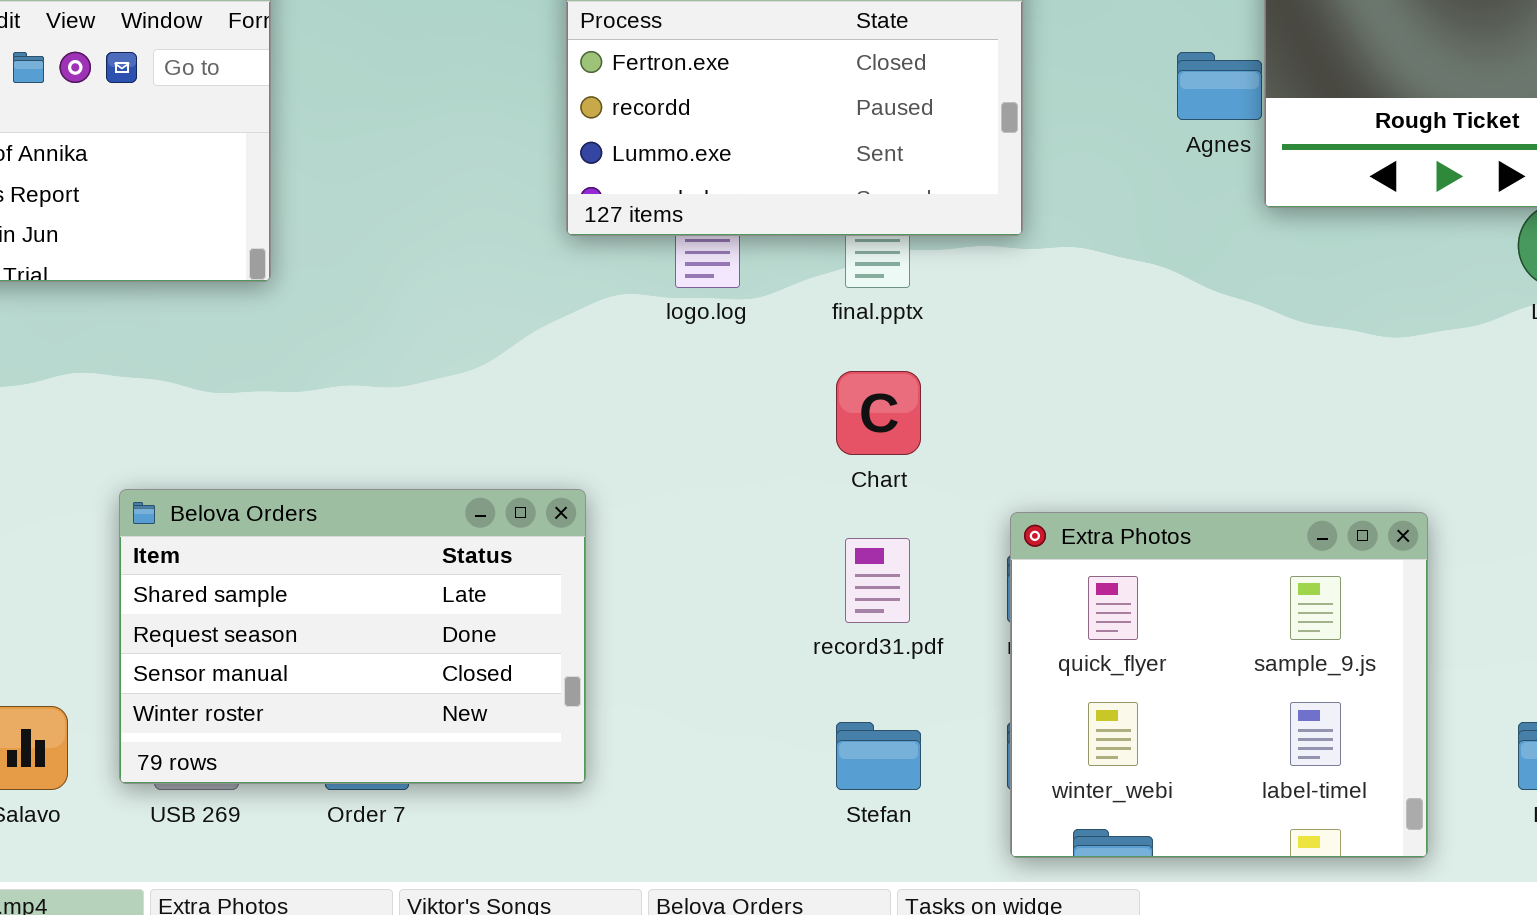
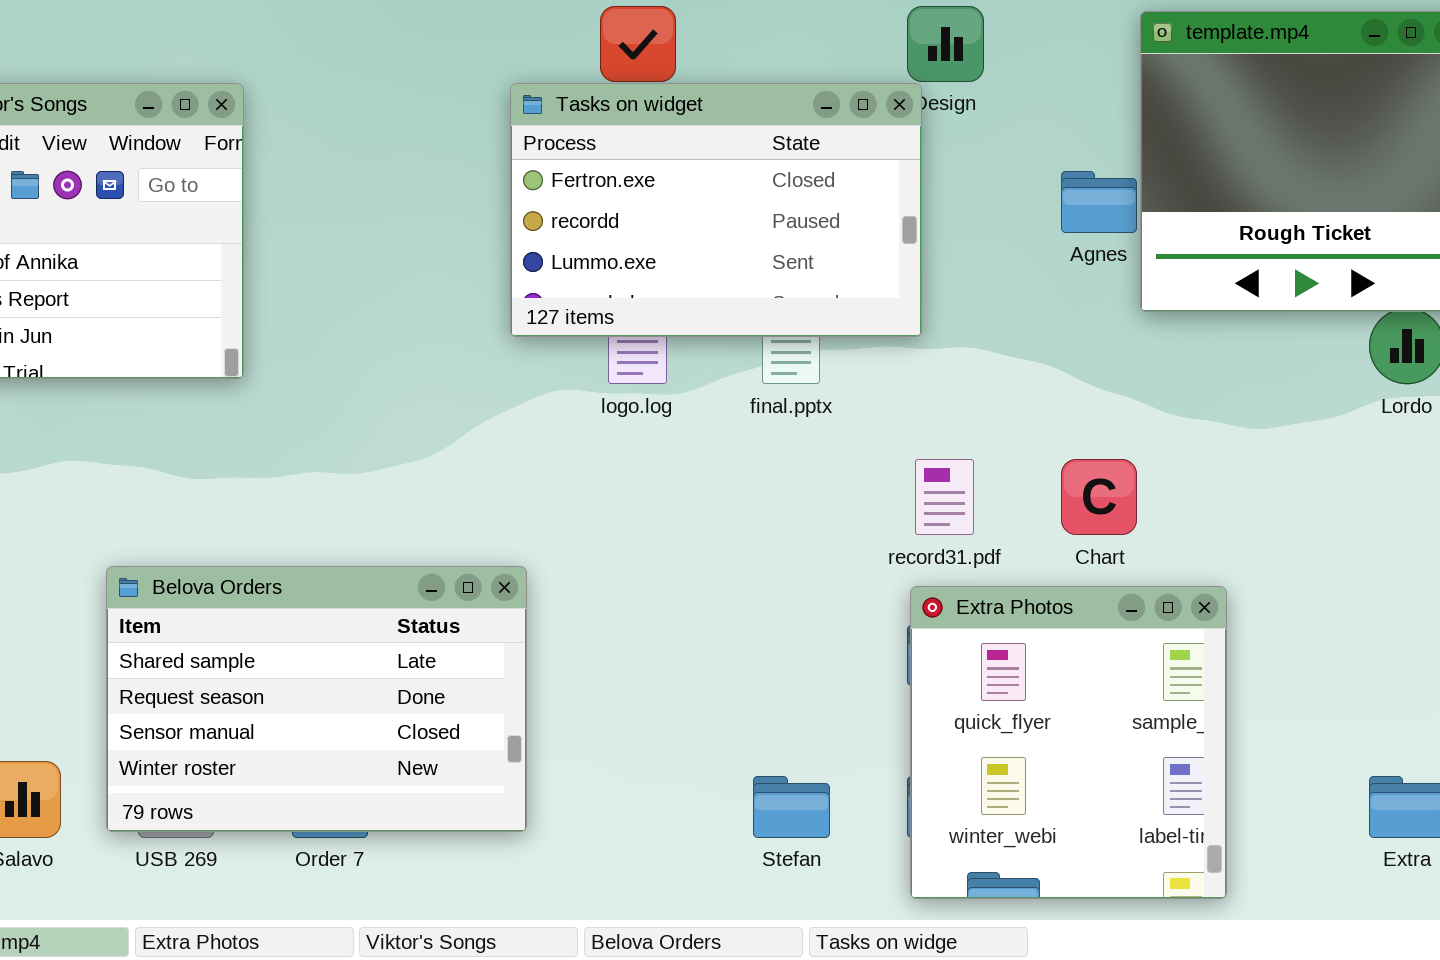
Chart: [836,371,921,455] -> [1061,459,1137,535], moved
Extra Photos: [1010,512,1428,858] -> [910,586,1227,899], resized
record31.pdf: [845,538,910,623] -> [915,459,974,535], moved

